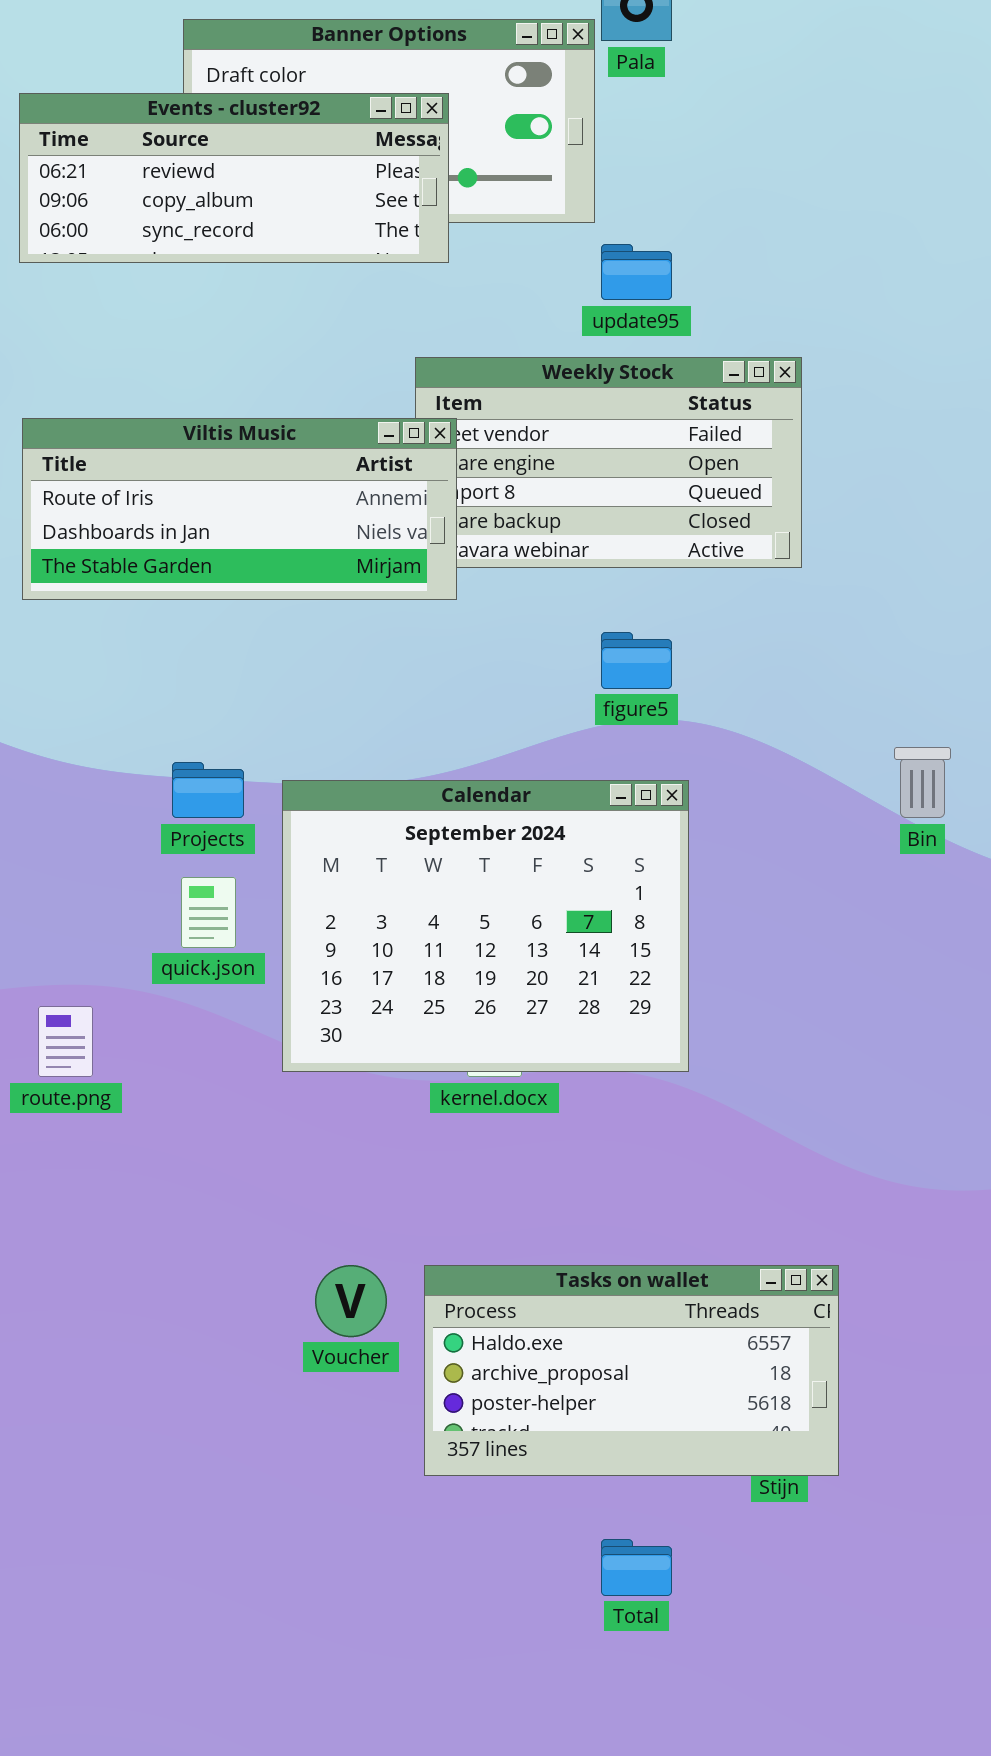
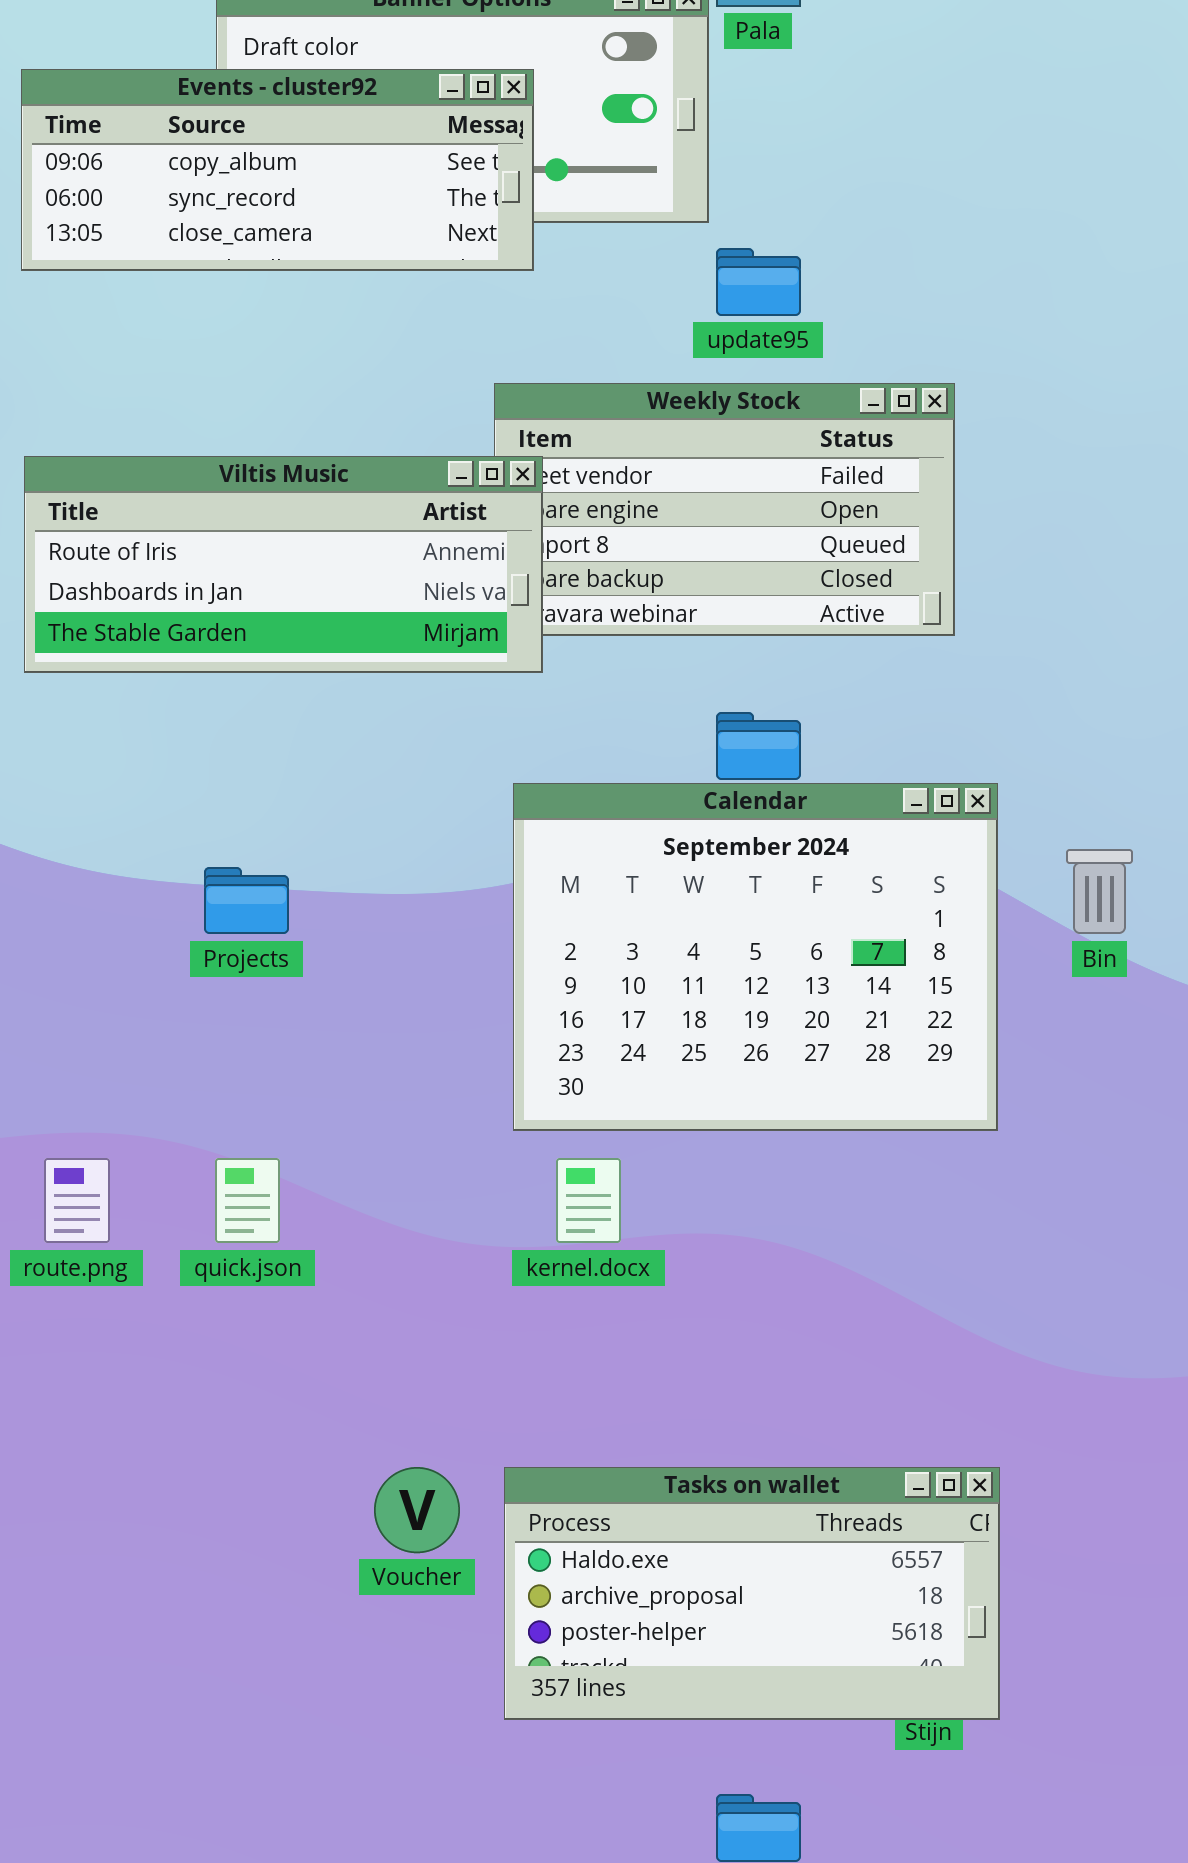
Events - cluster92: [19,93,449,263] -> [21,69,534,271], scrolled down 1 row
Calendar: [282,780,689,1072] -> [513,783,998,1131], moved
quick.json: [181,877,236,948] -> [215,1158,280,1243], moved

